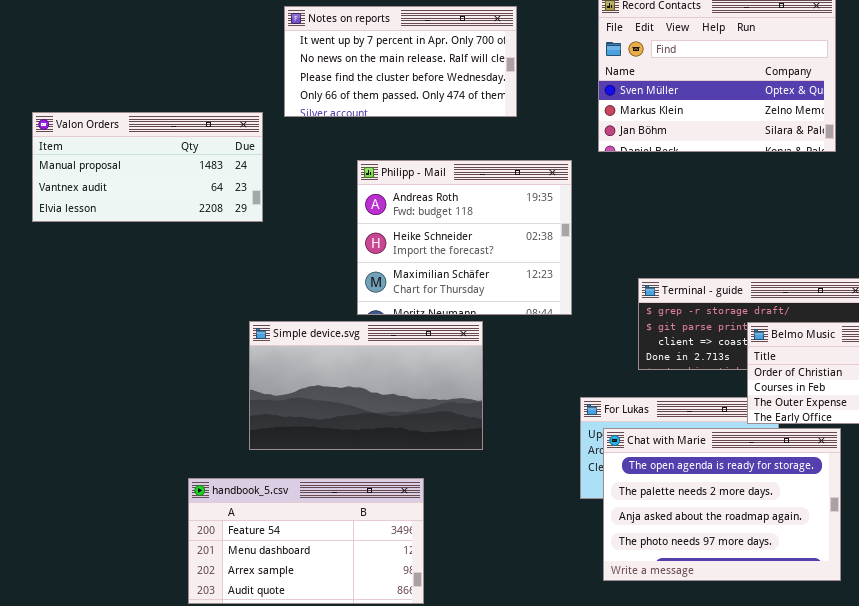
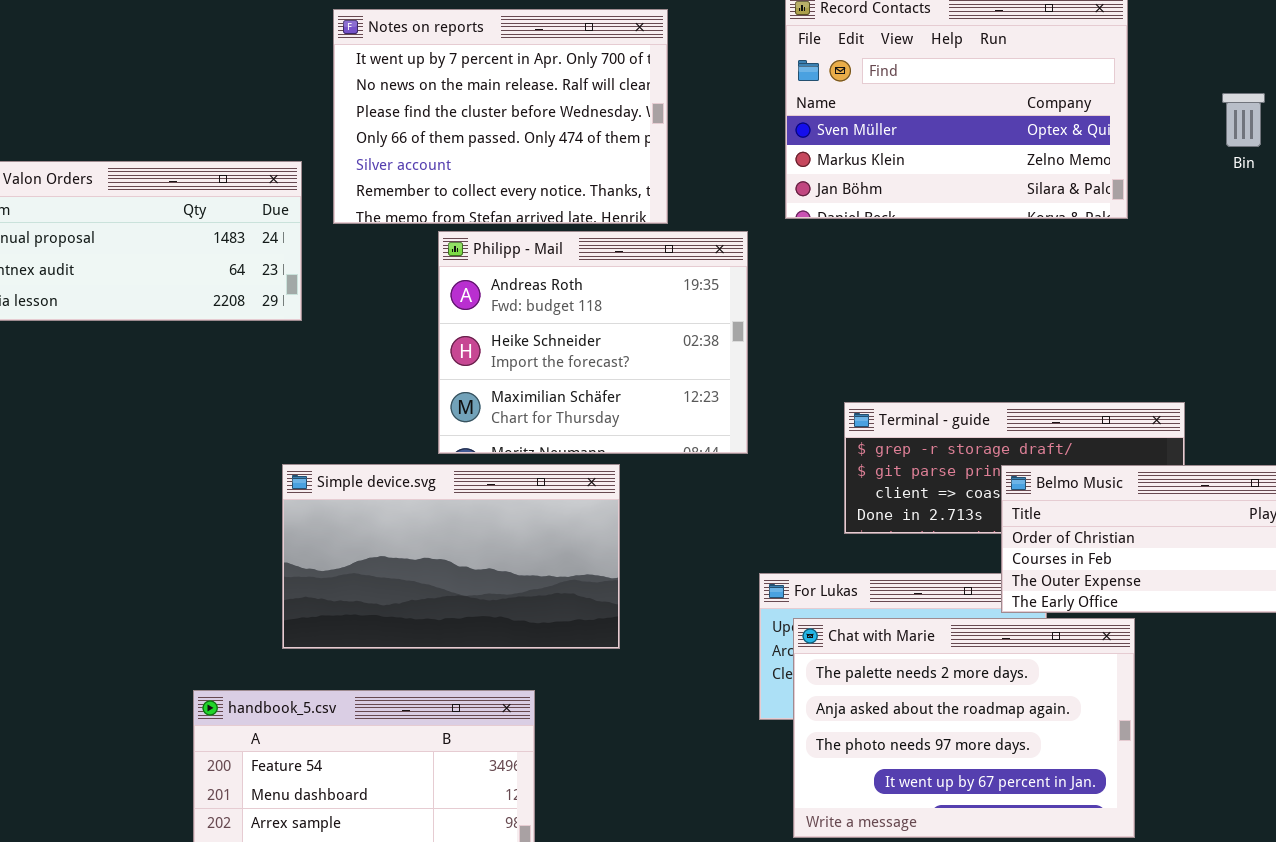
Notes on reports: [284,6,517,117] -> [333,9,668,224], resized
Chat with Marie: [603,428,841,581] -> [793,618,1135,838], scrolled down 1 row

